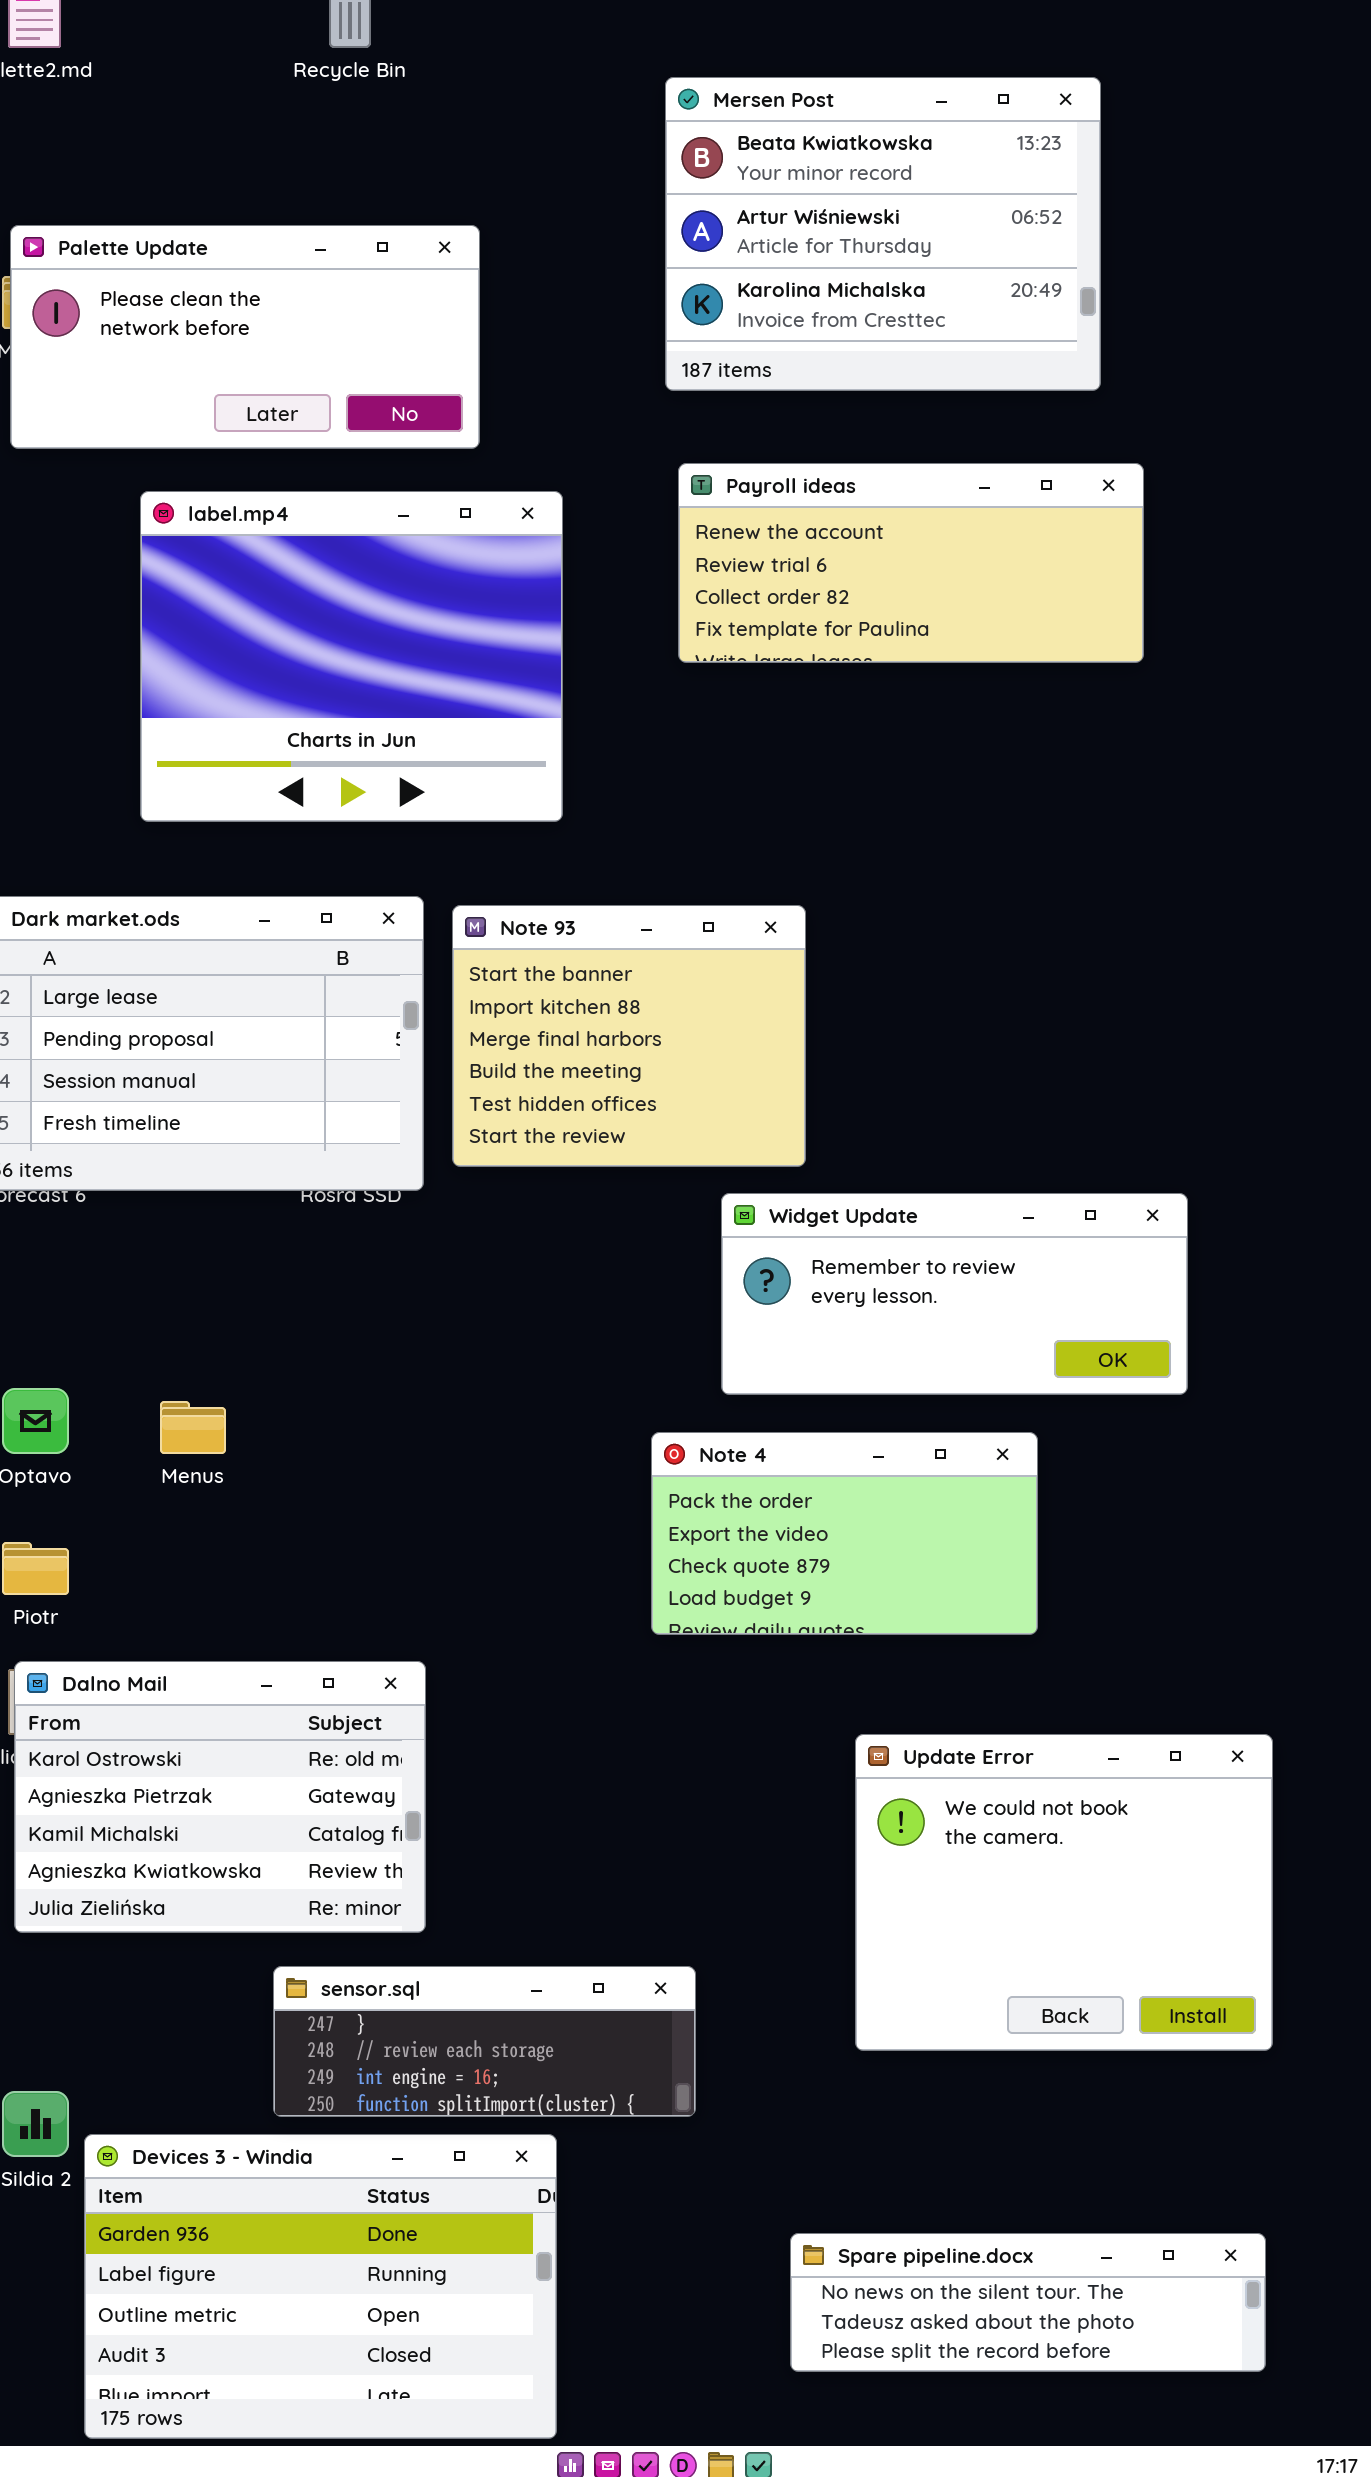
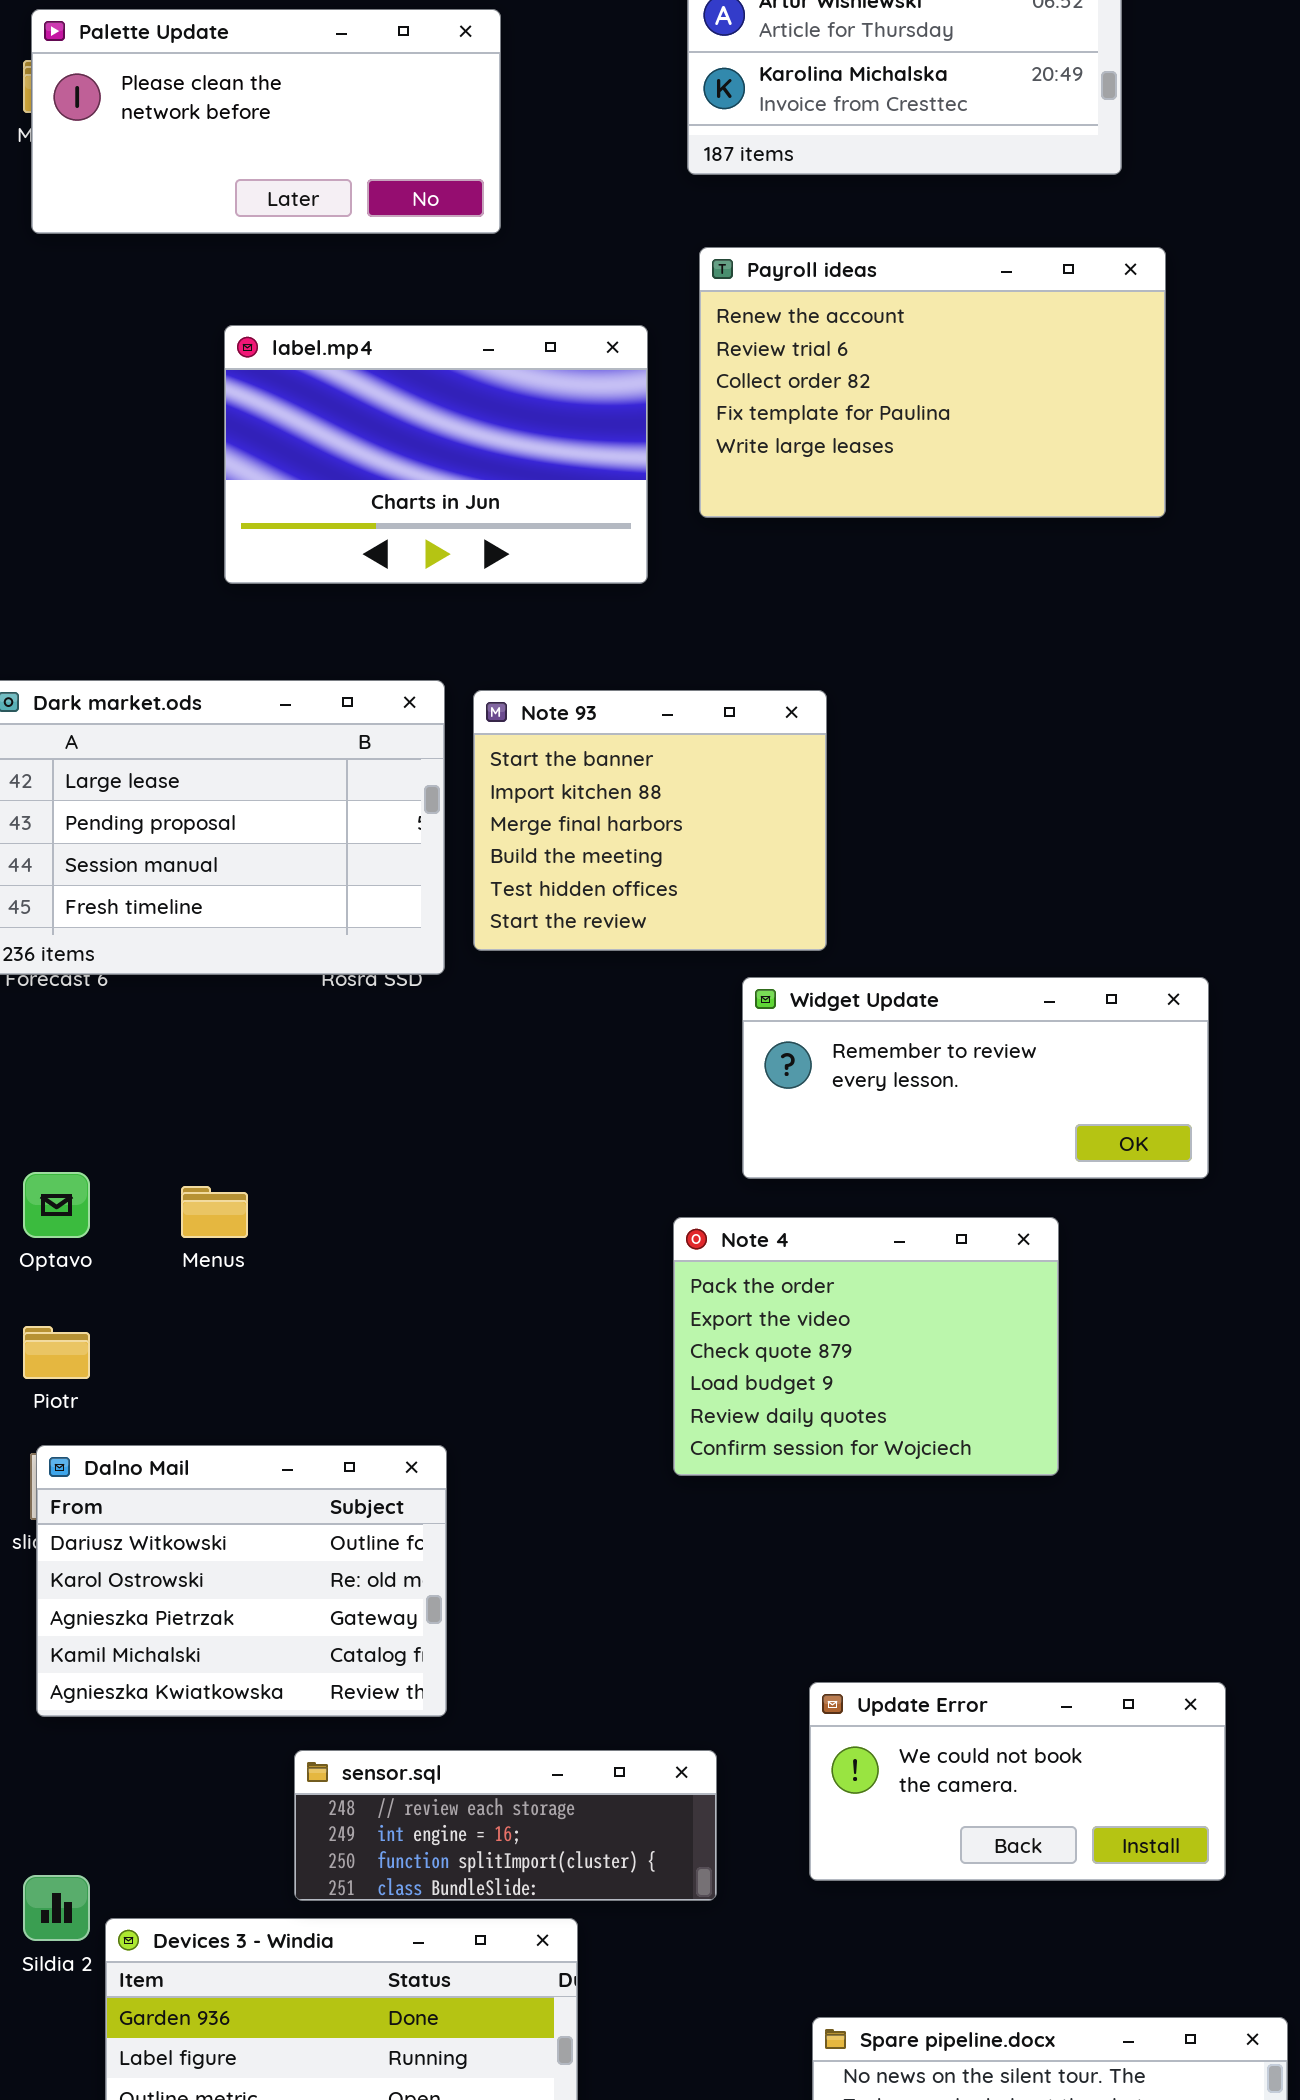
Payroll ideas: [678,463,1144,663] -> [699,247,1166,518], resized
label.mp4: [140,491,563,822] -> [224,325,648,584], moved, resized
Note 4: [651,1432,1038,1635] -> [673,1217,1059,1476], resized
Dalno Mail: [14,1661,426,1933] -> [36,1445,447,1717], scrolled up 1 row
Update Error: [855,1734,1273,2051] -> [809,1682,1226,1881], moved, resized
sensor.sql: [273,1966,696,2117] -> [294,1750,717,1901], scrolled down 1 row

